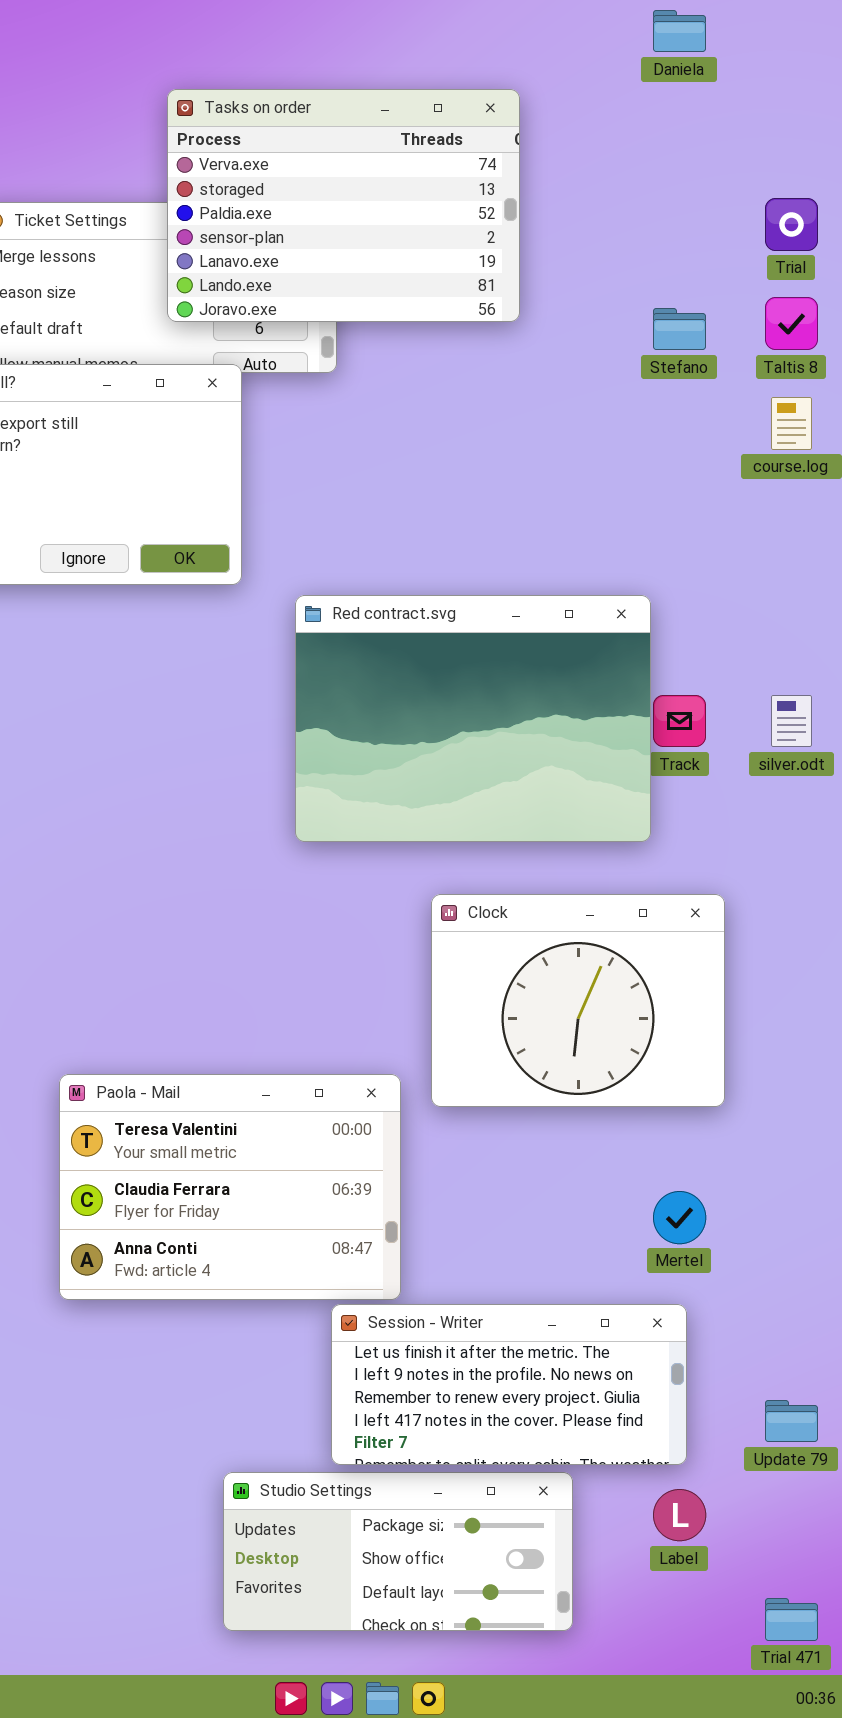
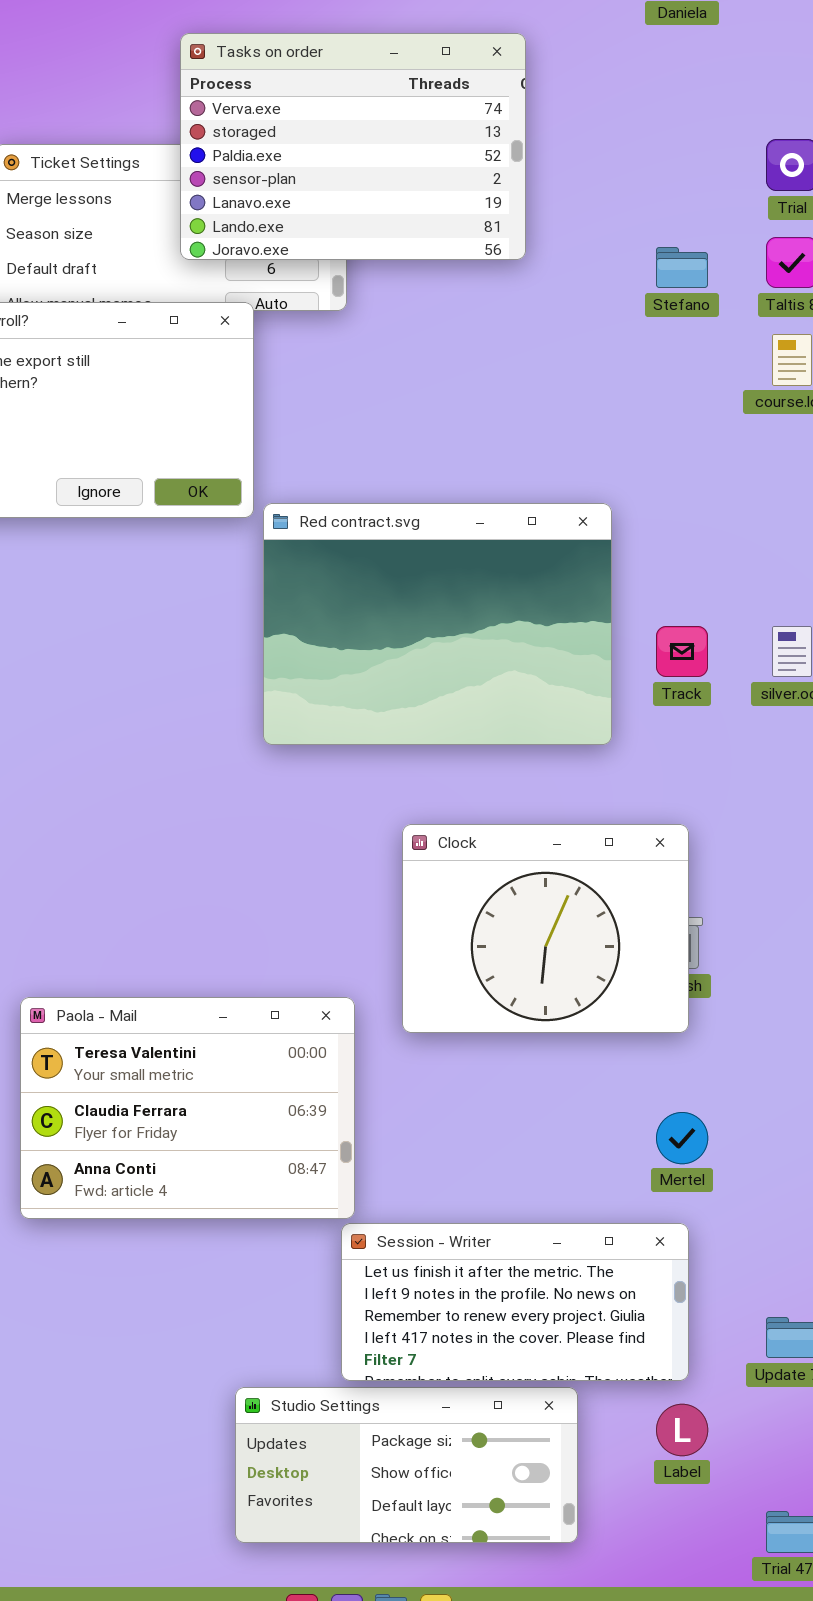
Red contract.svg: [295,595,651,842] -> [263,503,612,745], moved
Clock: [431,894,725,1107] -> [402,824,689,1033], moved
Paola - Mail: [59,1074,401,1300] -> [20,997,355,1219], moved

